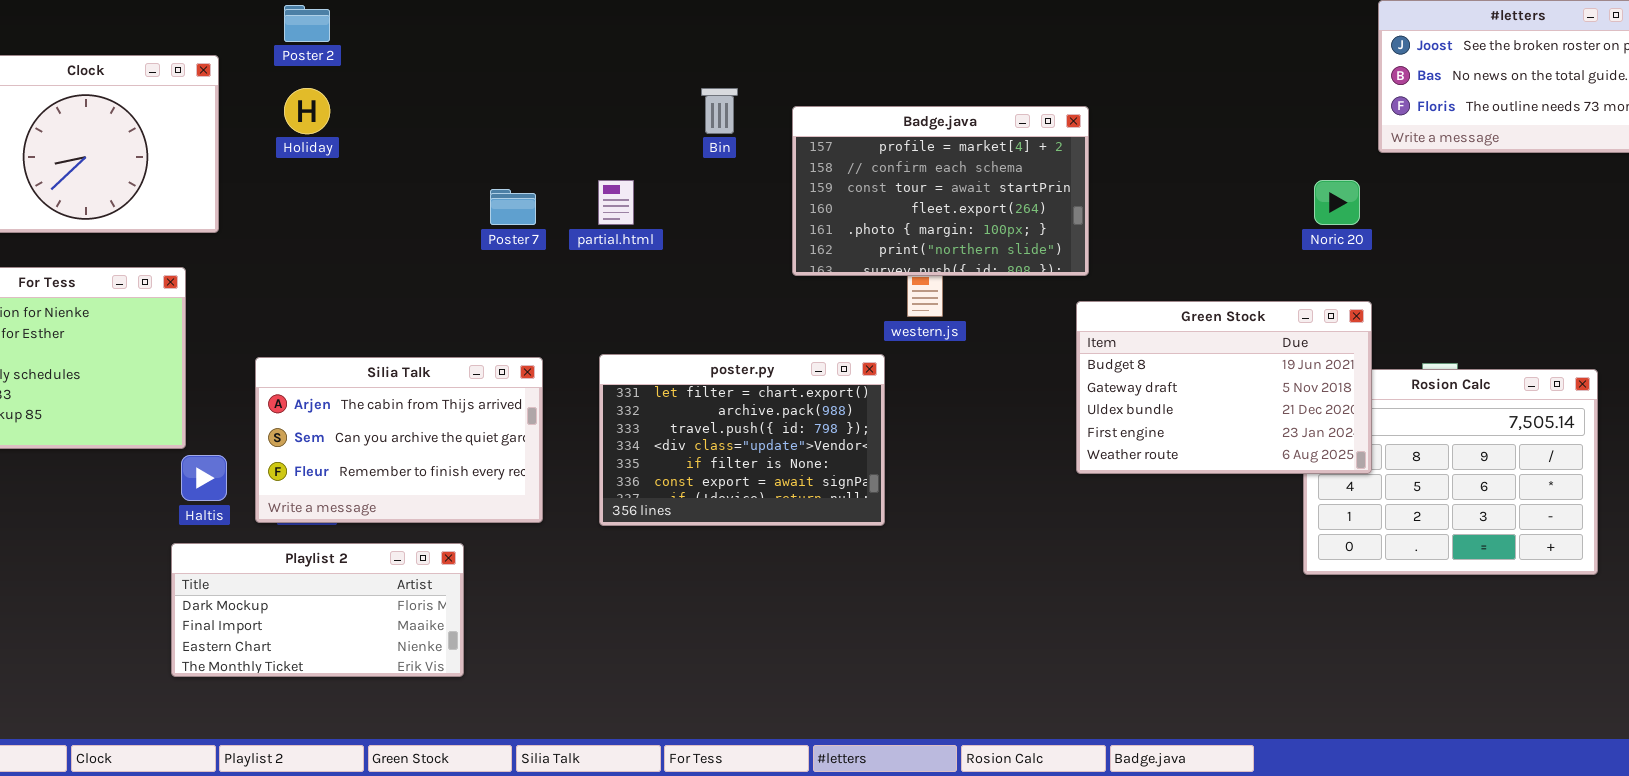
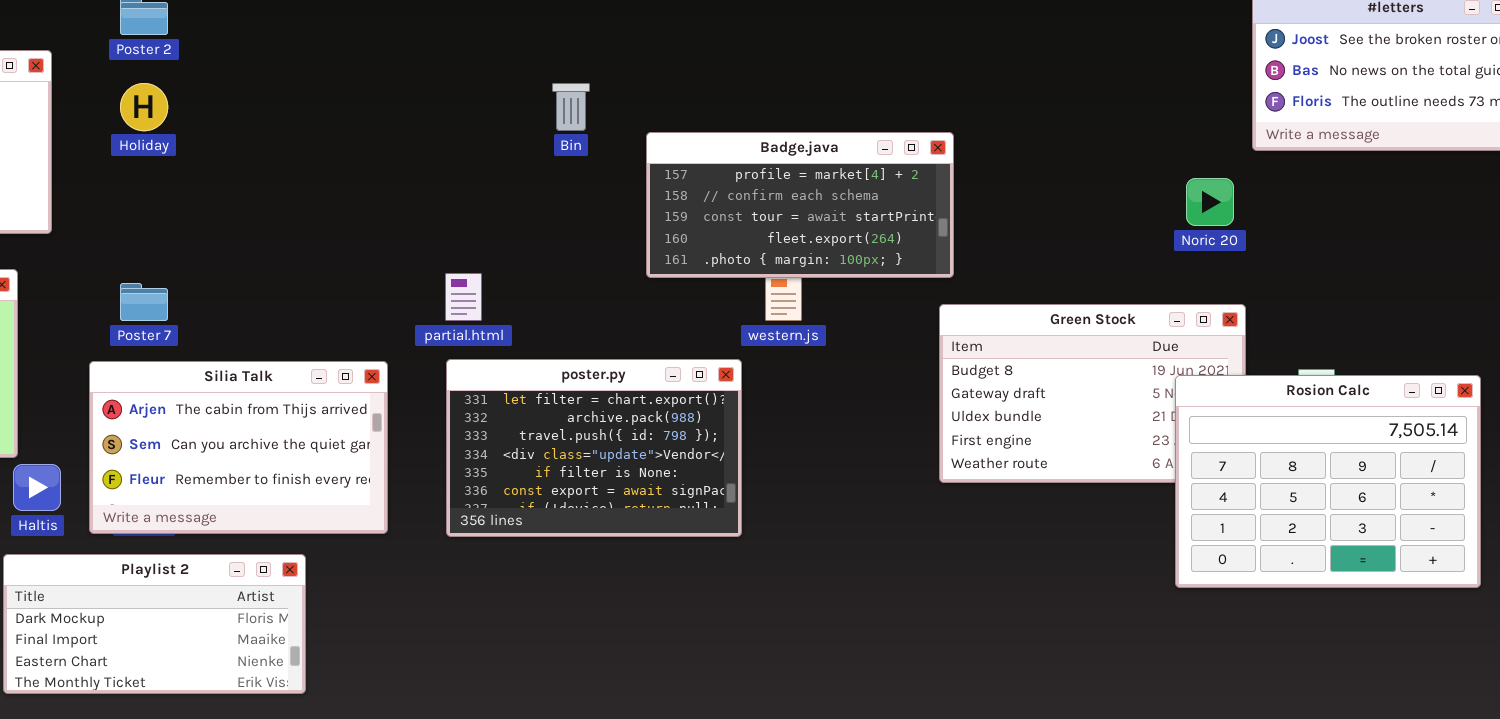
Badge.java: [792,106,1089,276] -> [646,132,954,278], resized
partial.html: [598,180,634,225] -> [445,273,482,321], moved
Poster 7: [490,189,536,225] -> [120,283,168,321], moved
Rosion Calc: [1303,369,1598,575] -> [1175,375,1481,588], raised

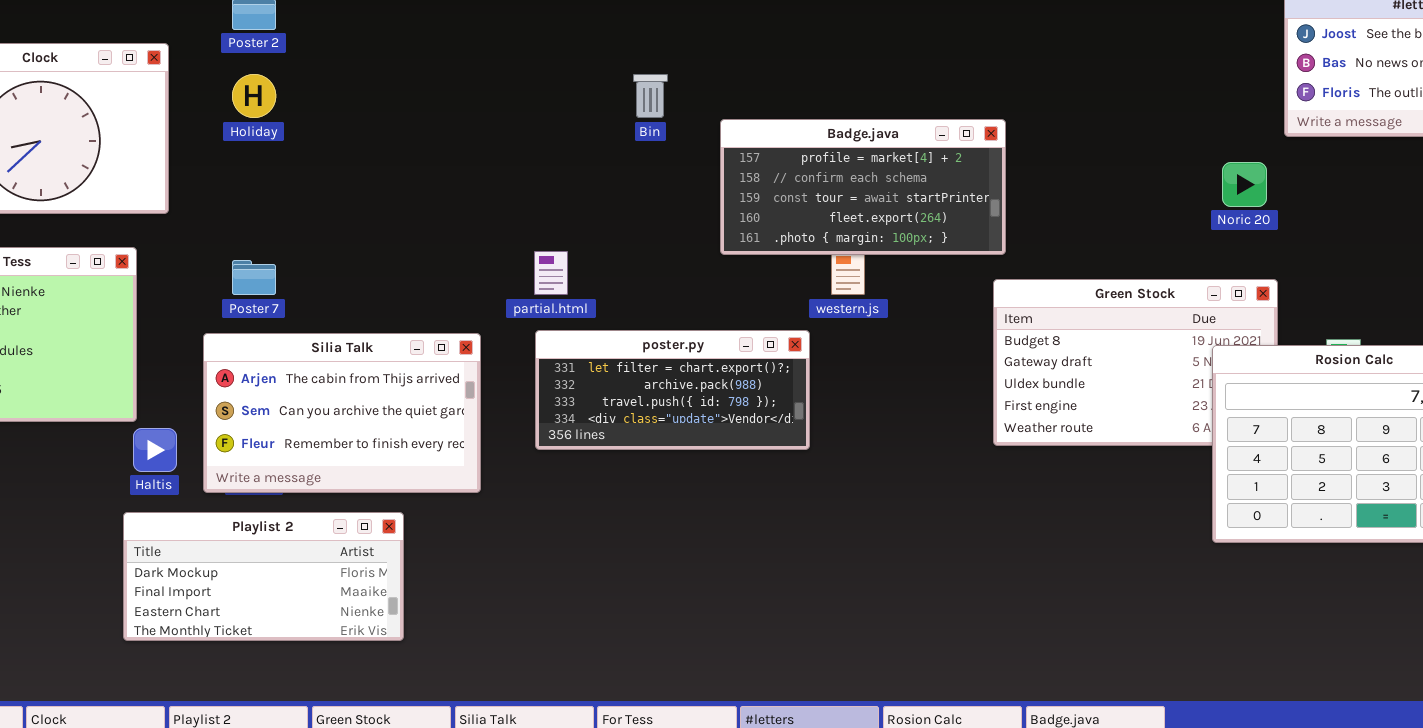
poster.py: [446,359,742,537] -> [535,330,810,450], resized

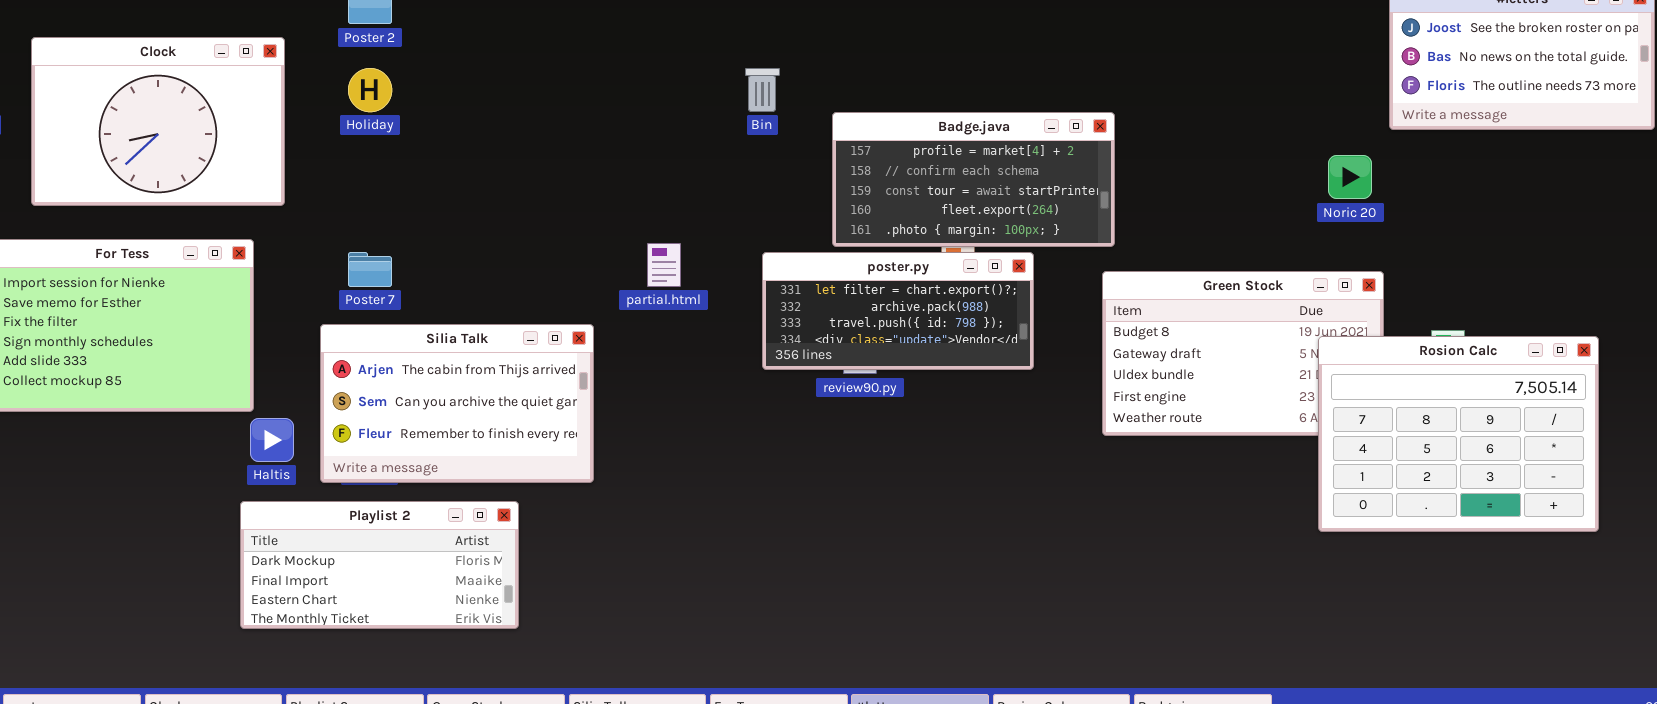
poster.py: [535,330,810,450] -> [762,252,1034,370], moved

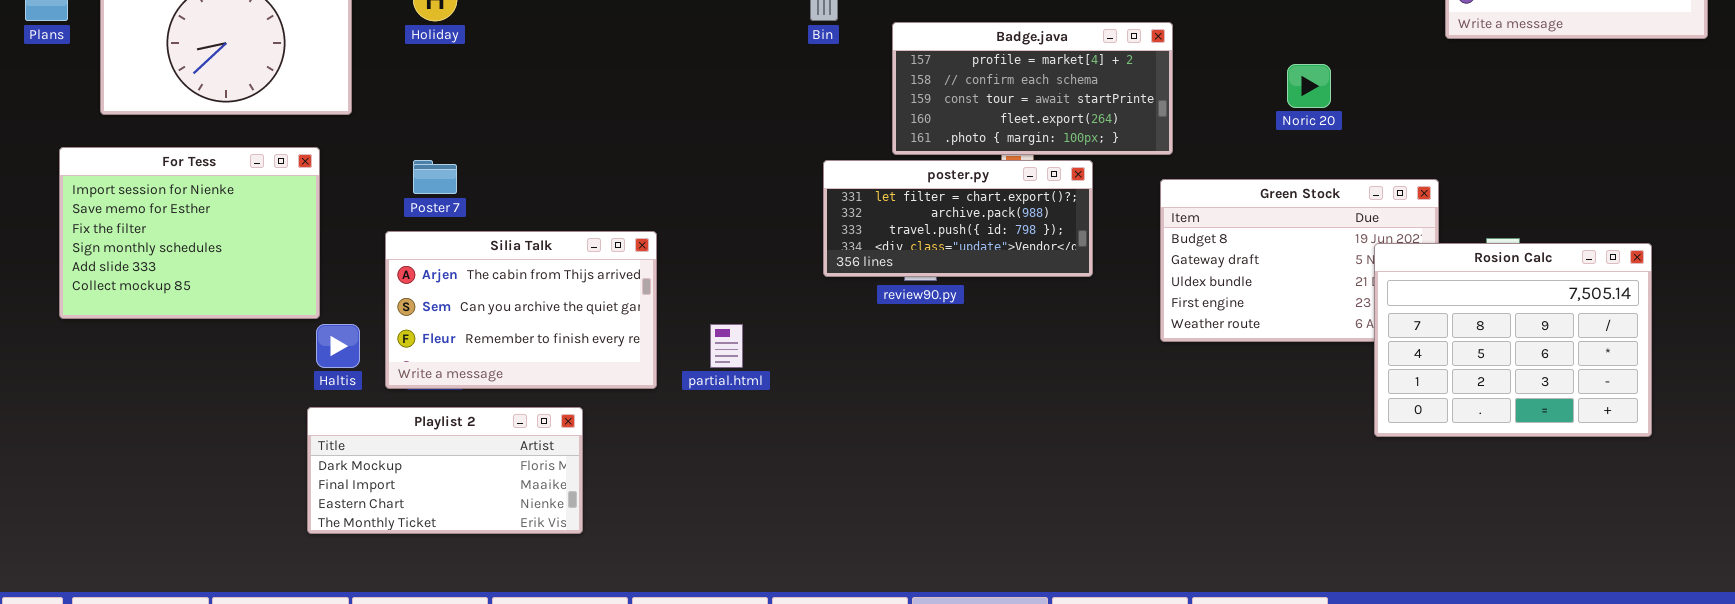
Noric 20: [1328,155,1372,199] -> [1287,64,1331,108], moved
partial.html: [647,243,681,287] -> [710,324,743,368], moved

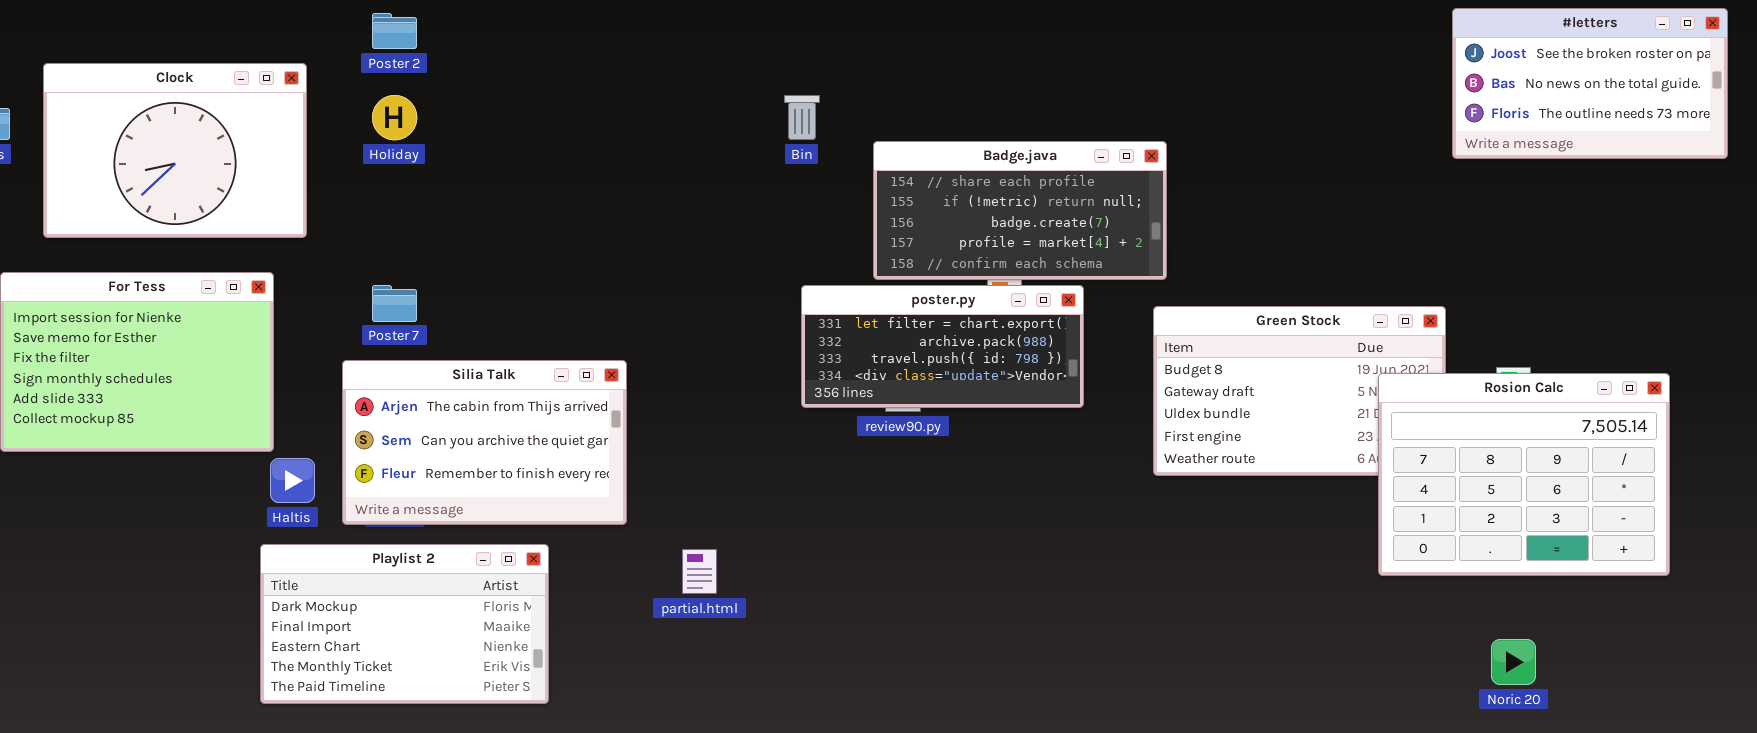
Badge.java: [892,22,1173,155] -> [873,141,1167,280], scrolled up 3 rows
Noric 20: [1287,64,1331,108] -> [1491,639,1536,685], moved
partial.html: [710,324,743,368] -> [682,549,717,594], moved
Playlist 2: [307,407,583,534] -> [260,544,549,704], resized

